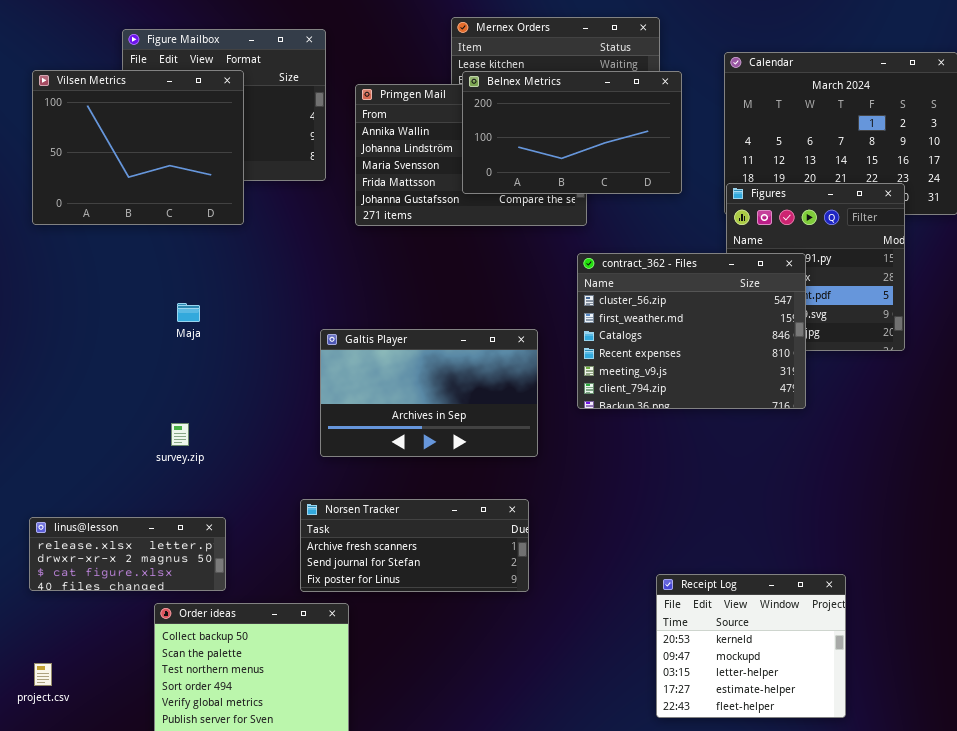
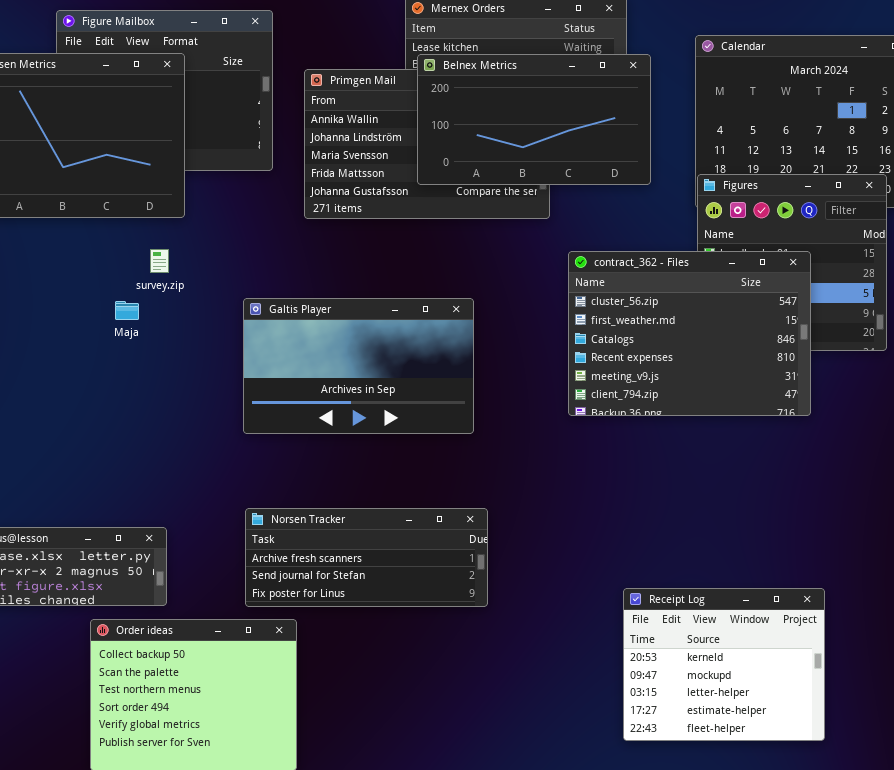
contract_362 - Files: [577,253,806,409] -> [568,251,811,416], moved
Galtis Player: [320,329,538,457] -> [243,298,474,434], moved
survey.zip: [171,423,189,446] -> [150,249,169,273], moved

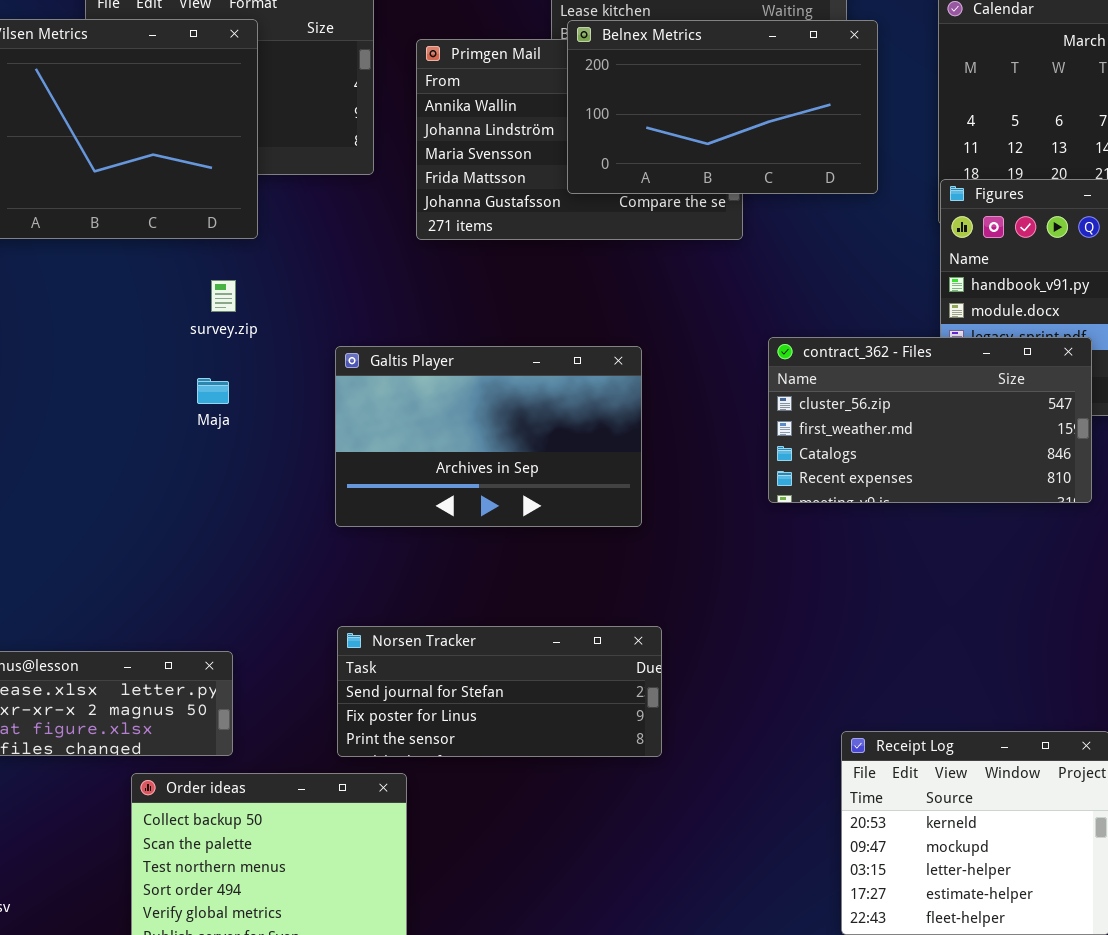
contract_362 - Files: [568,251,811,416] -> [768,337,1092,503], resized
Maja: [115,301,139,320] -> [197,378,229,404], moved
Norsen Tracker: [245,508,488,607] -> [337,626,662,757], scrolled down 1 row

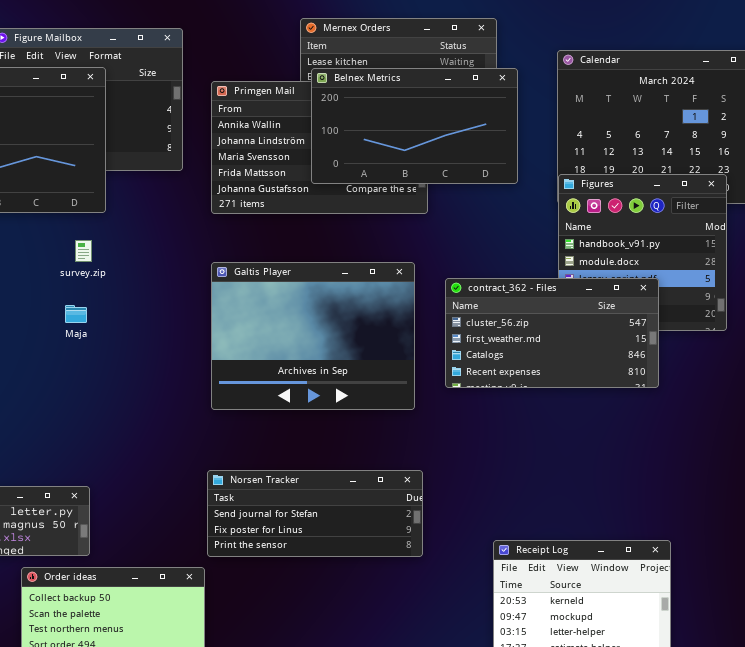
Galtis Player: [335,346,642,527] -> [211,262,415,410], moved, resized
Norsen Tracker: [337,626,662,757] -> [207,470,423,557], moved

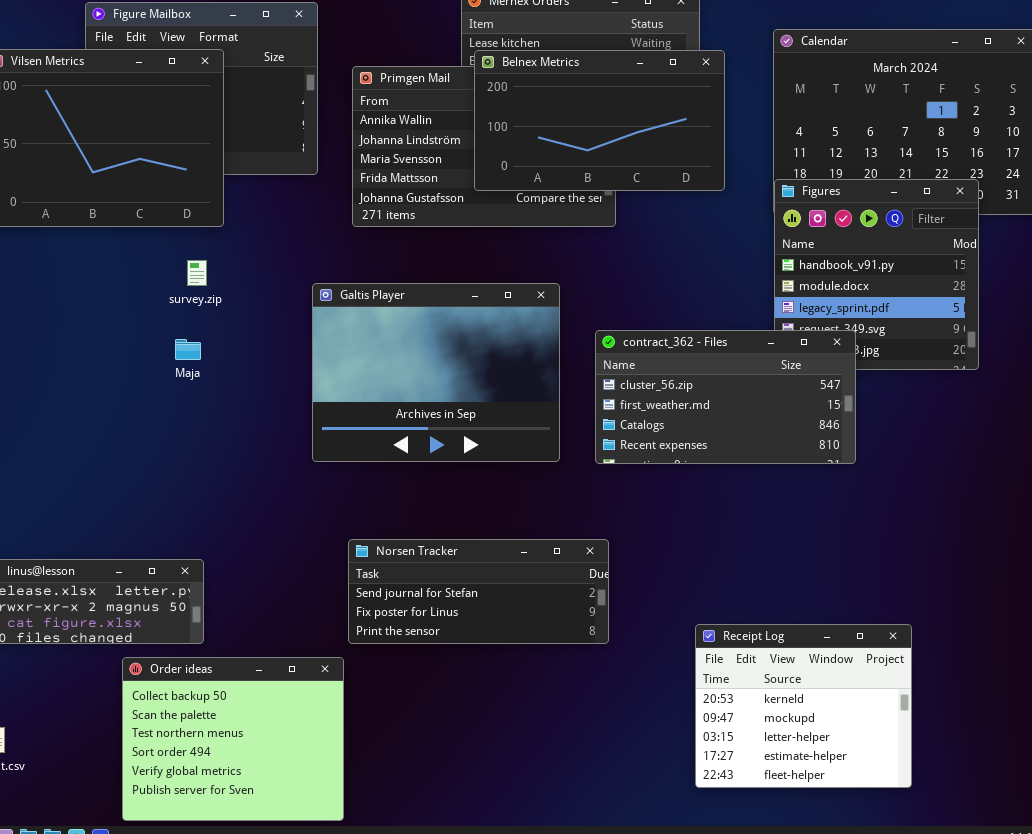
Galtis Player: [211,262,415,410] -> [312,283,560,462], moved
contract_362 - Files: [445,278,659,388] -> [595,330,856,464], moved

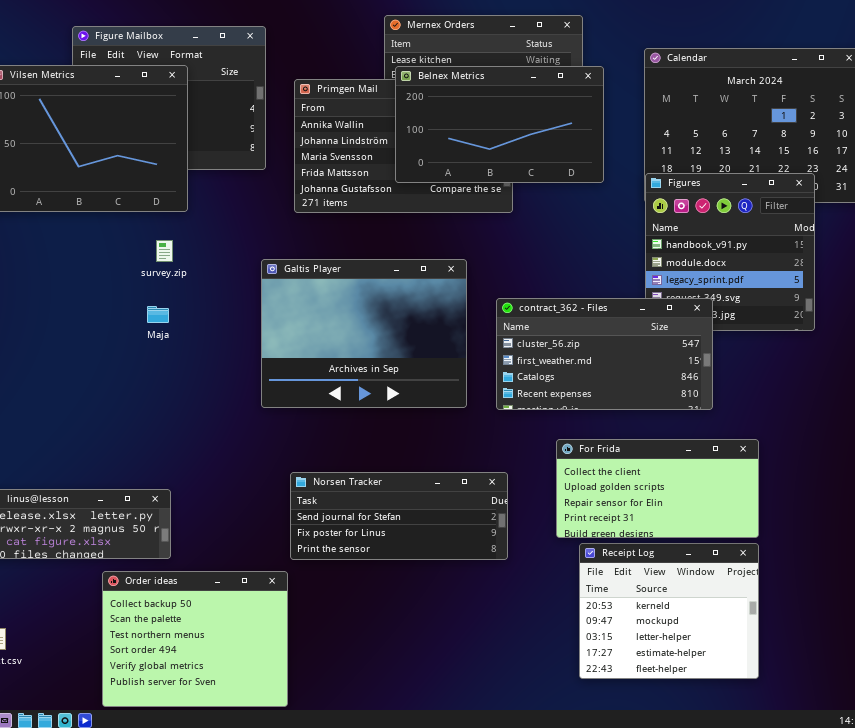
For Frida: none -> [556,439,759,538], opened

